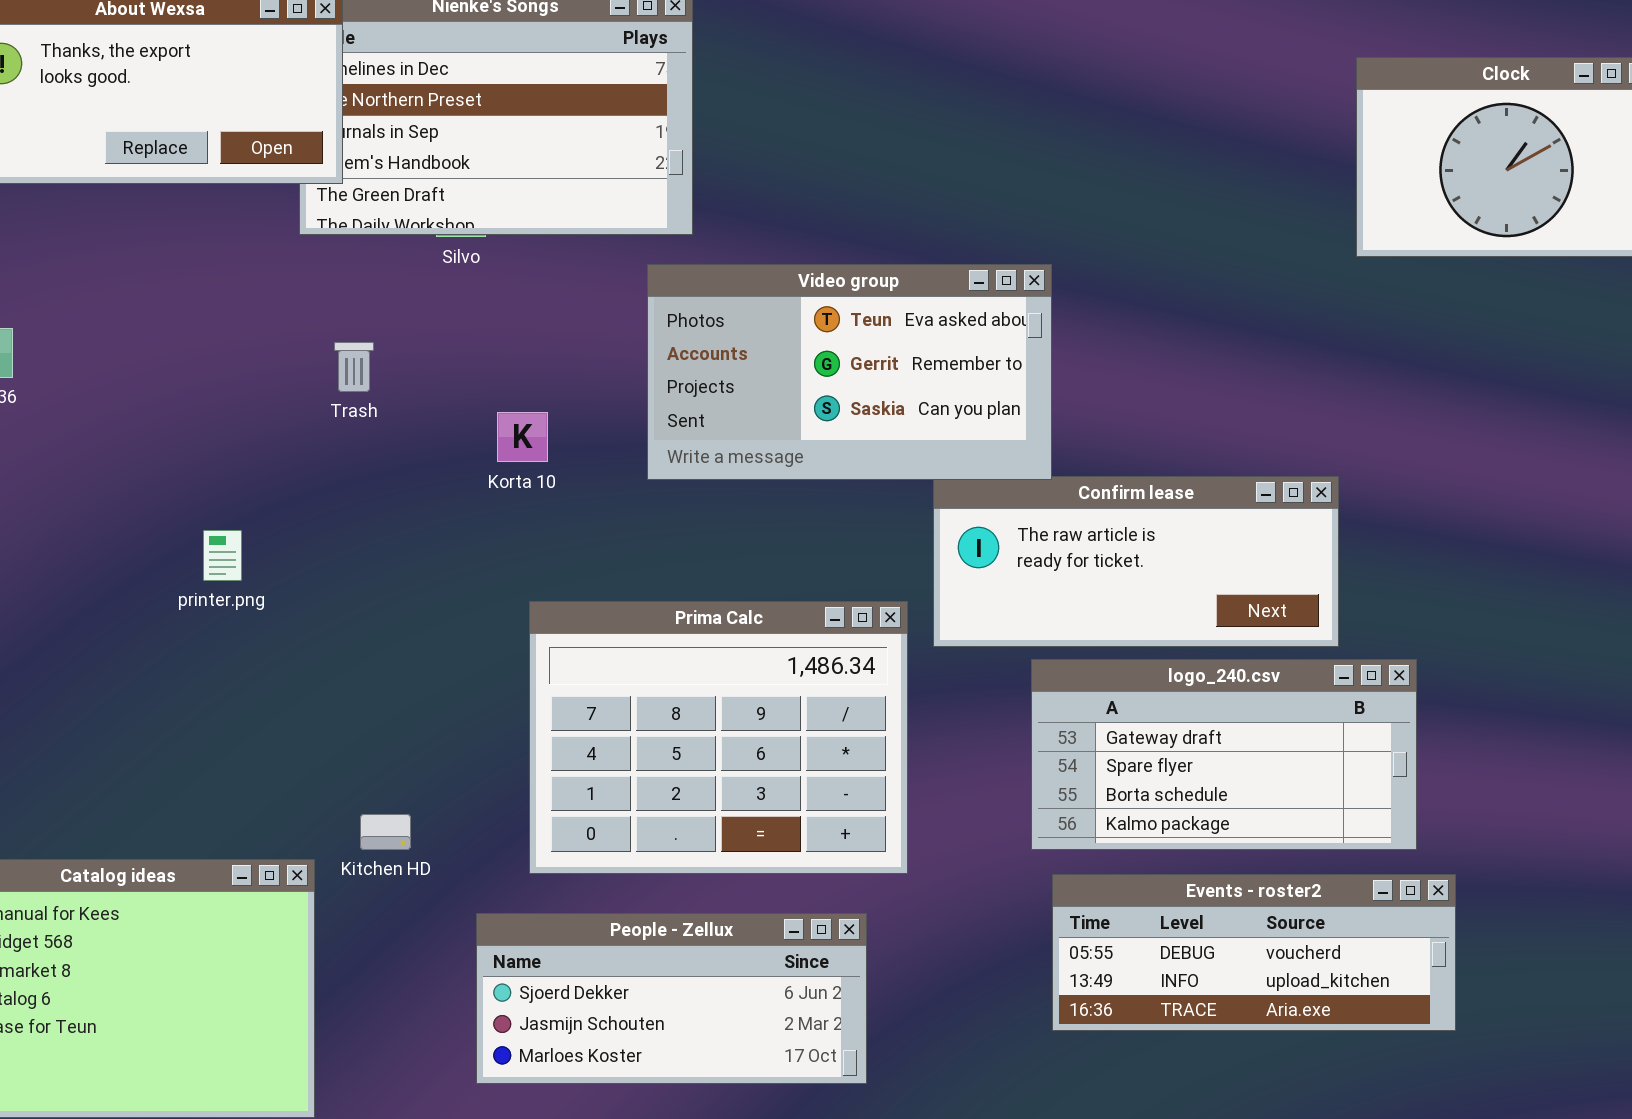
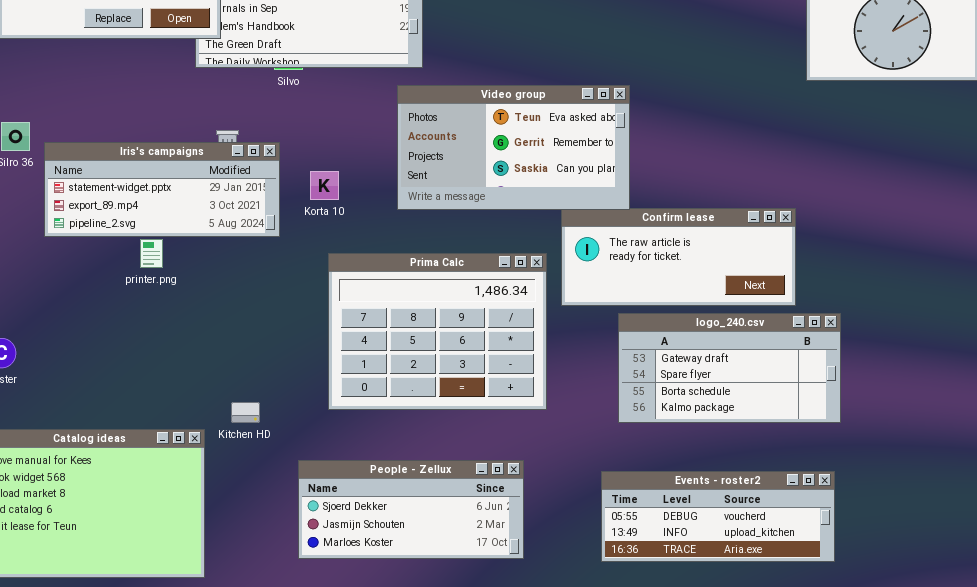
Iris's campaigns: none -> [44,142,280,237], opened
Prima Calc: [529,601,908,874] -> [328,253,547,410], moved
Events - roster2: [1052,874,1456,1031] -> [601,471,835,562], moved

